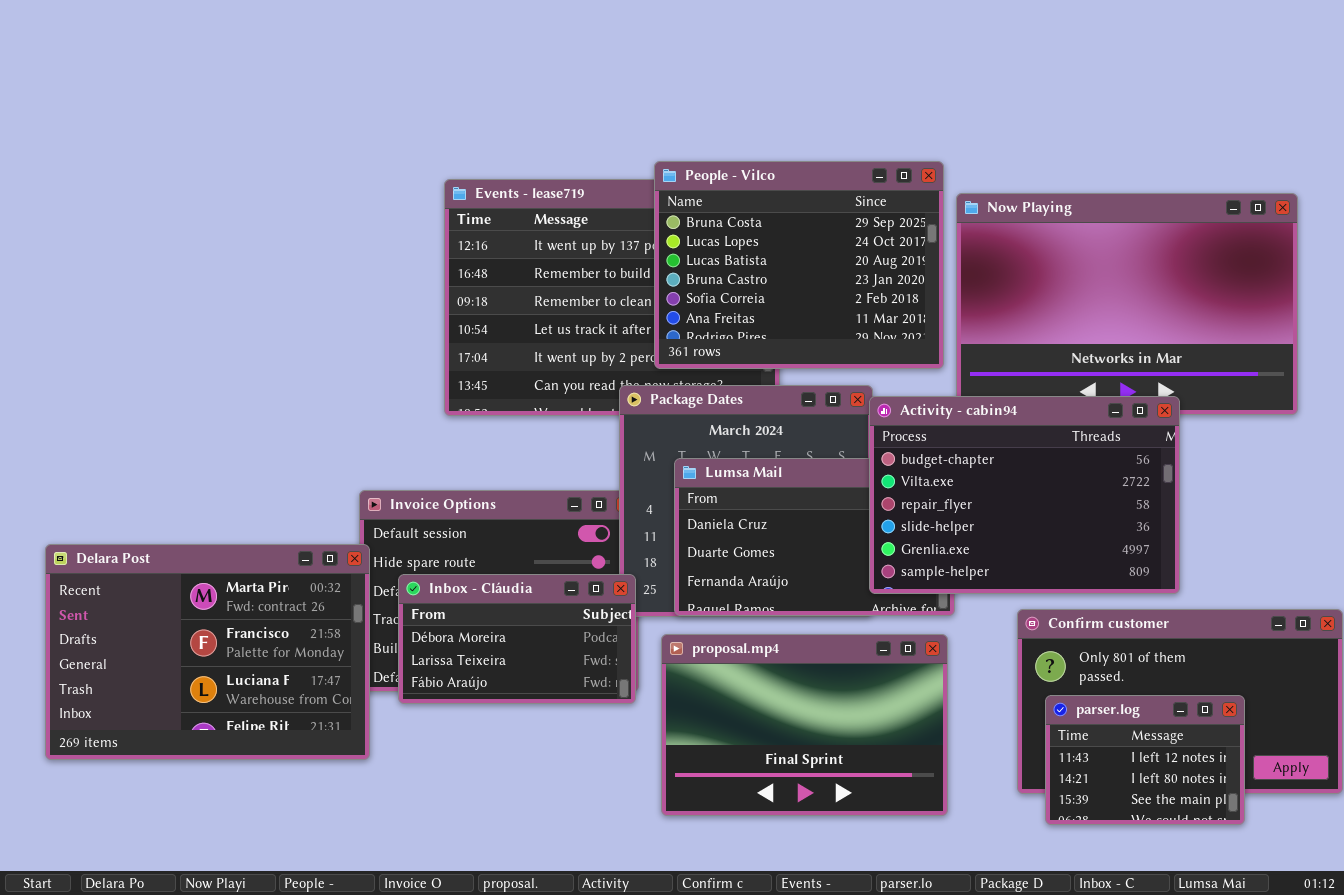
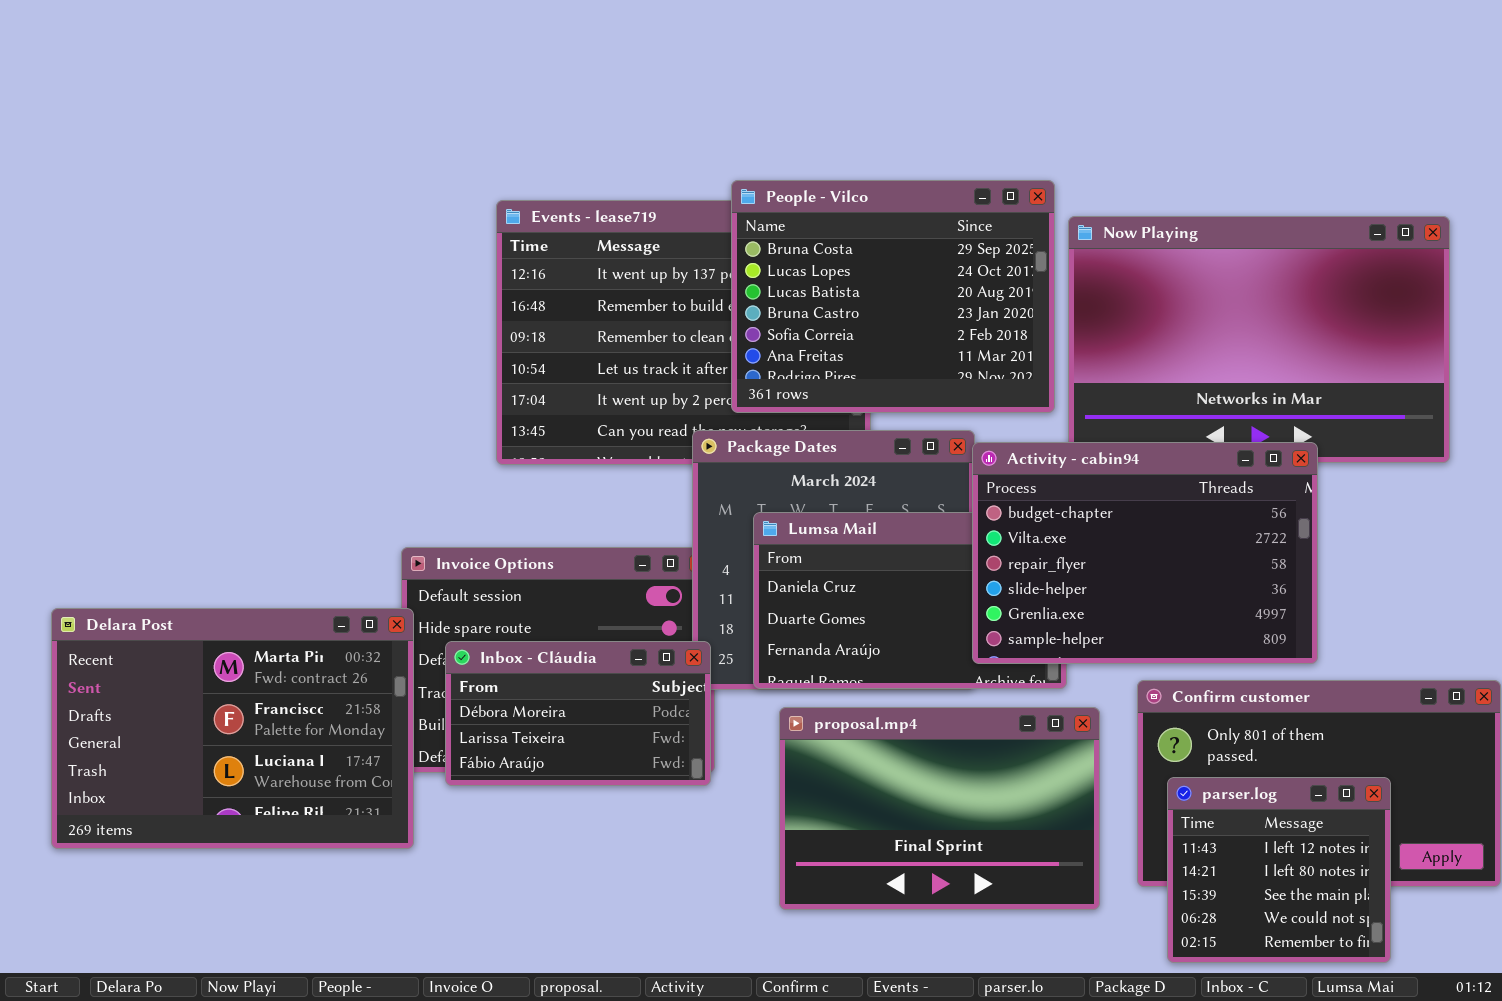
proposal.mp4: [661,634,948,816] -> [779,707,1100,910], moved
parser.log: [1045,695,1245,825] -> [1167,777,1391,963], resized

